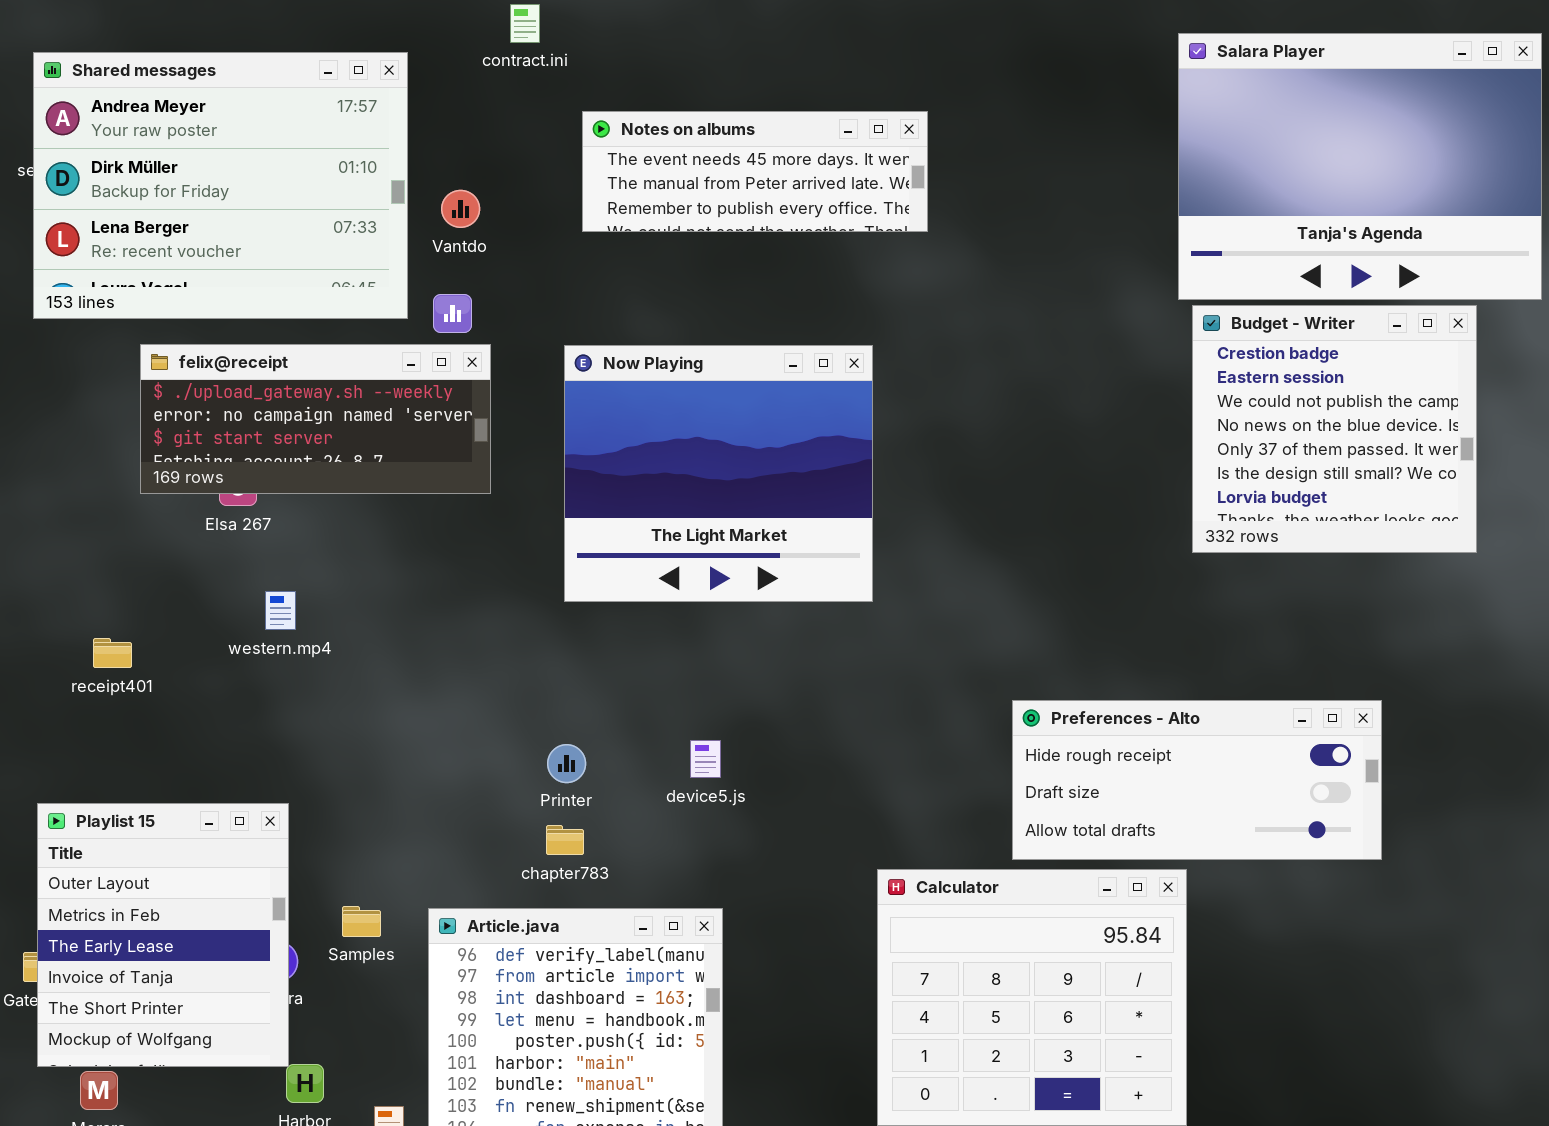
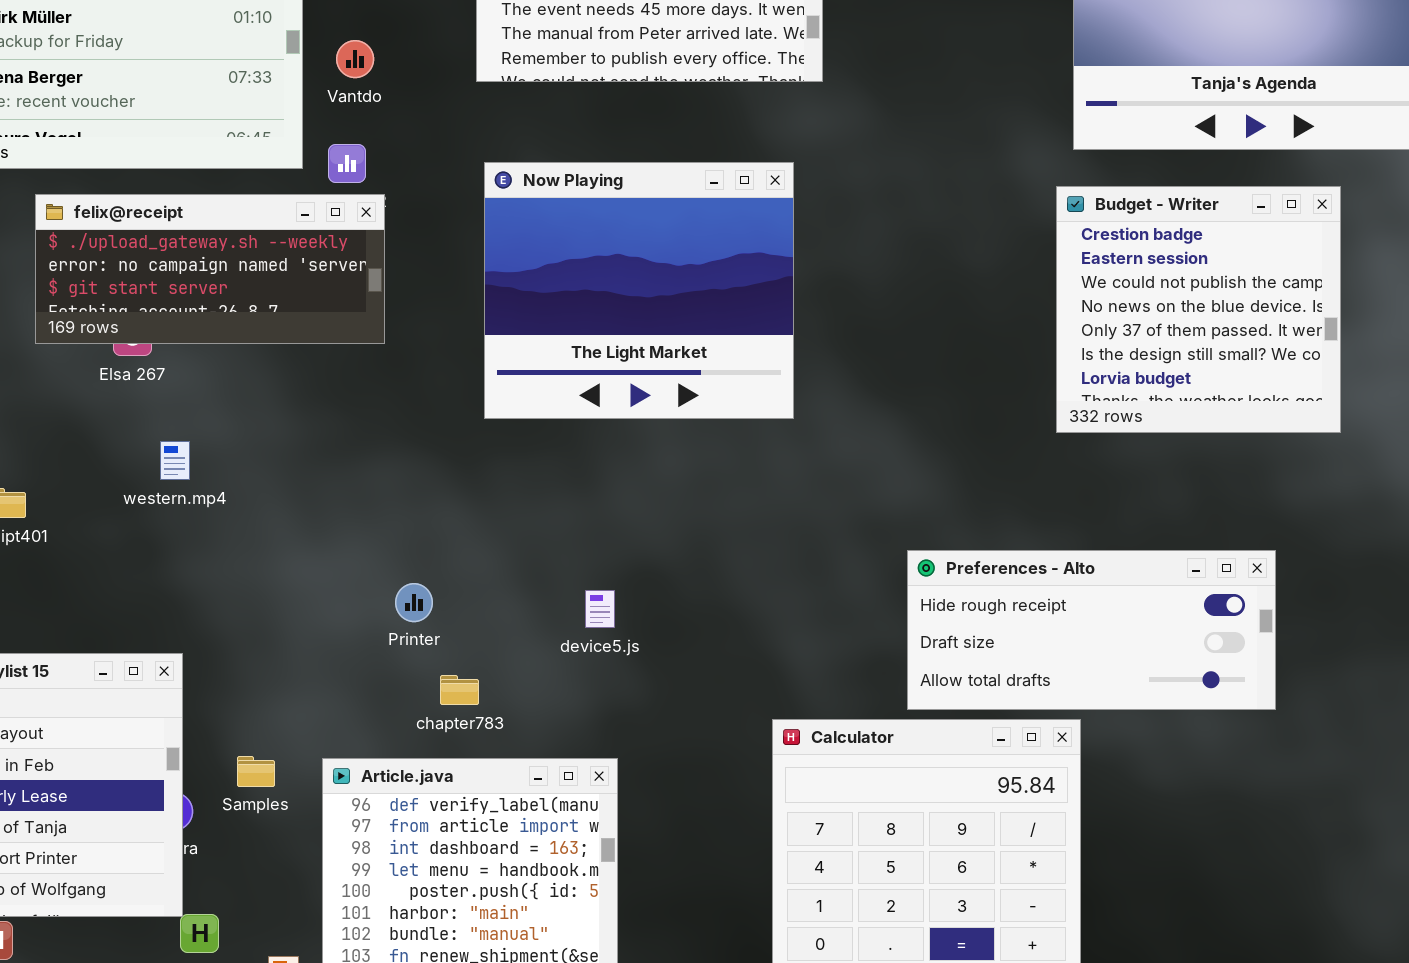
Budget - Writer: [1192,305,1477,553] -> [1056,186,1341,433], moved
Now Playing: [564,345,873,602] -> [484,162,794,419], moved
Printer: [547,744,586,783] -> [395,583,433,622], moved

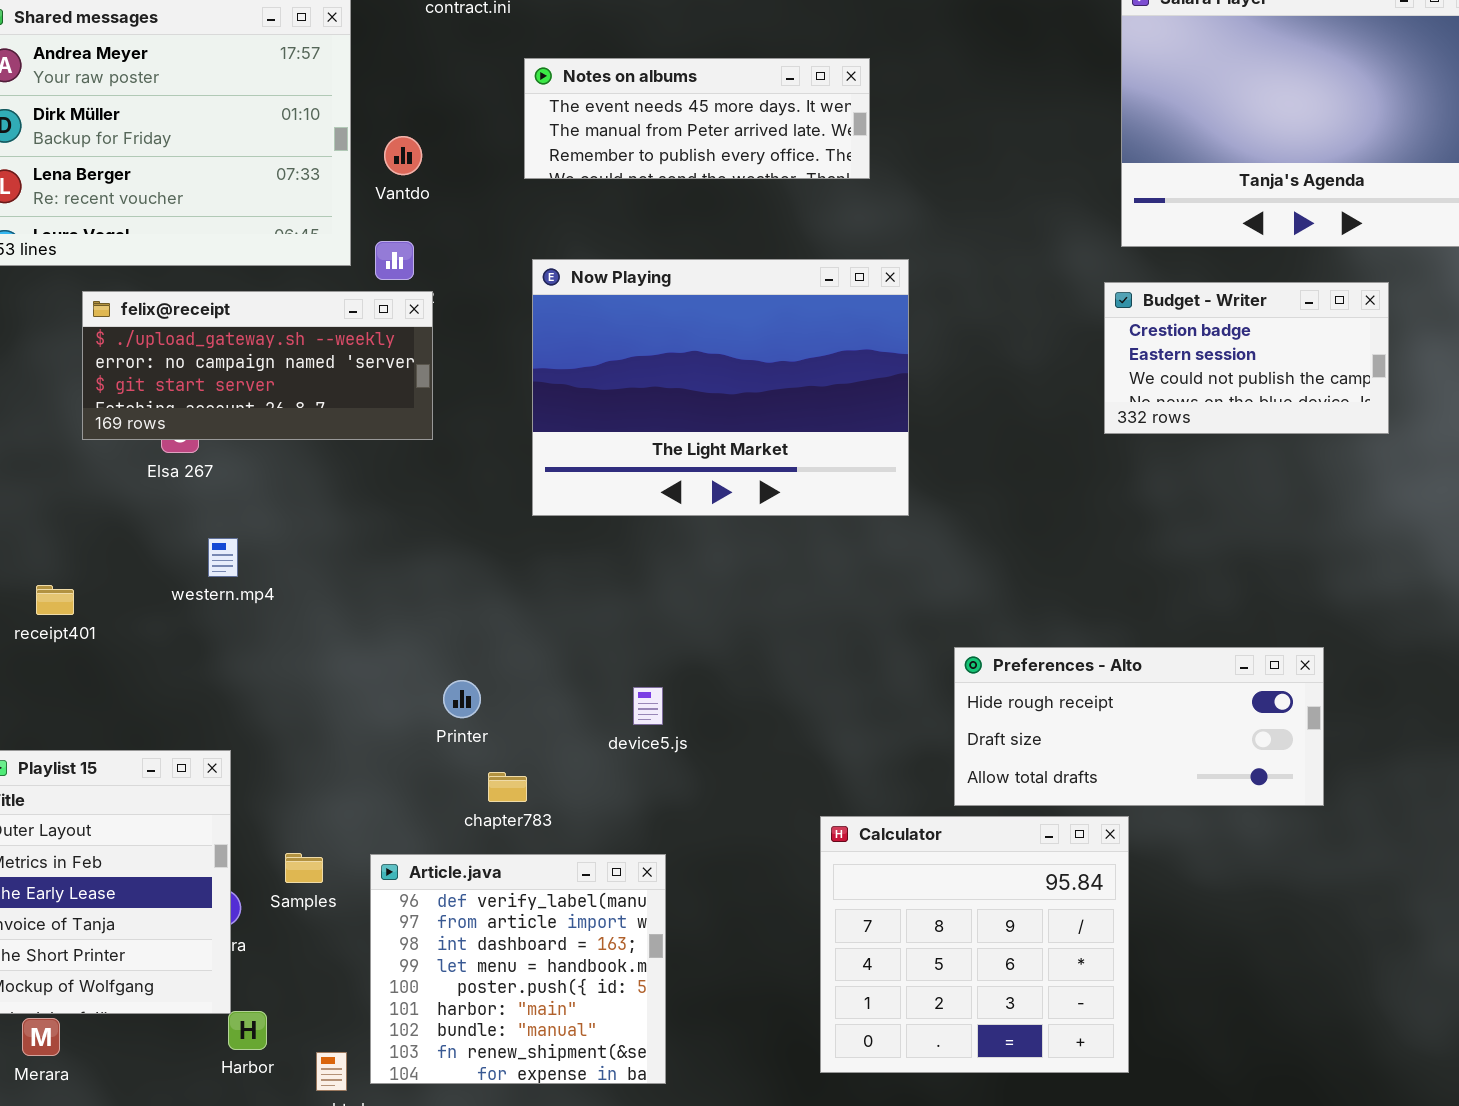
Now Playing: [484,162,794,419] -> [532,259,909,516], resized
Budget - Writer: [1056,186,1341,433] -> [1104,282,1389,434], resized

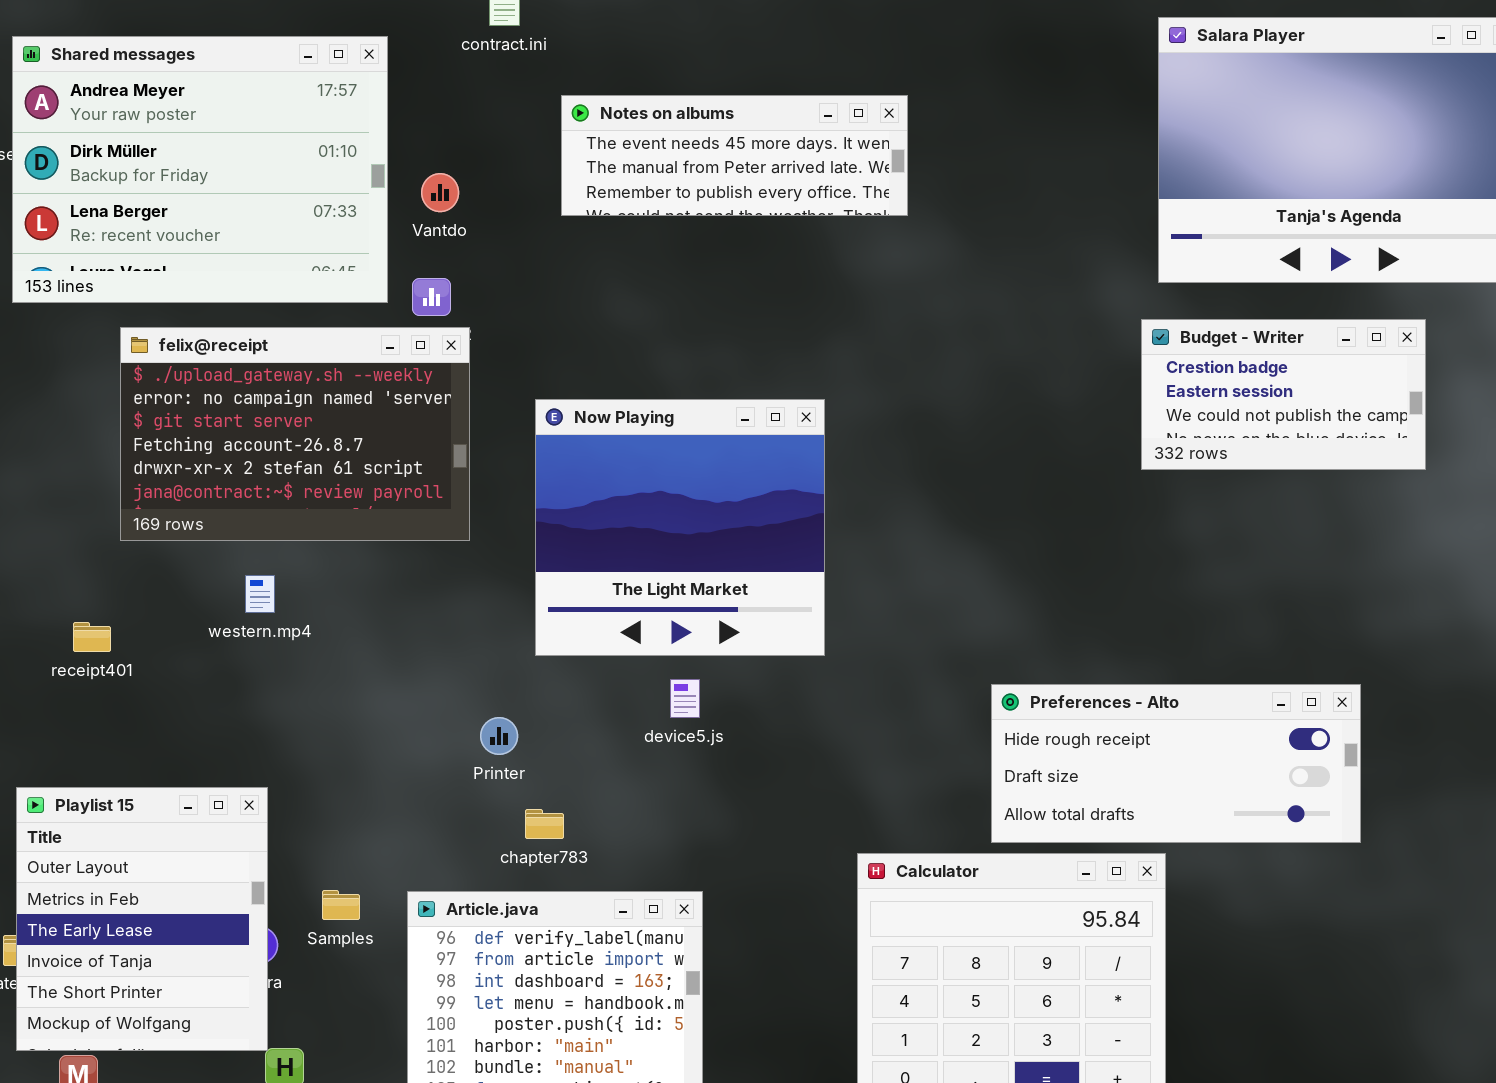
Now Playing: [532,259,909,516] -> [535,399,825,656], moved, resized
felix@receipt: [82,291,433,440] -> [120,327,470,541], resized
device5.js: [633,687,663,725] -> [670,679,700,718], moved

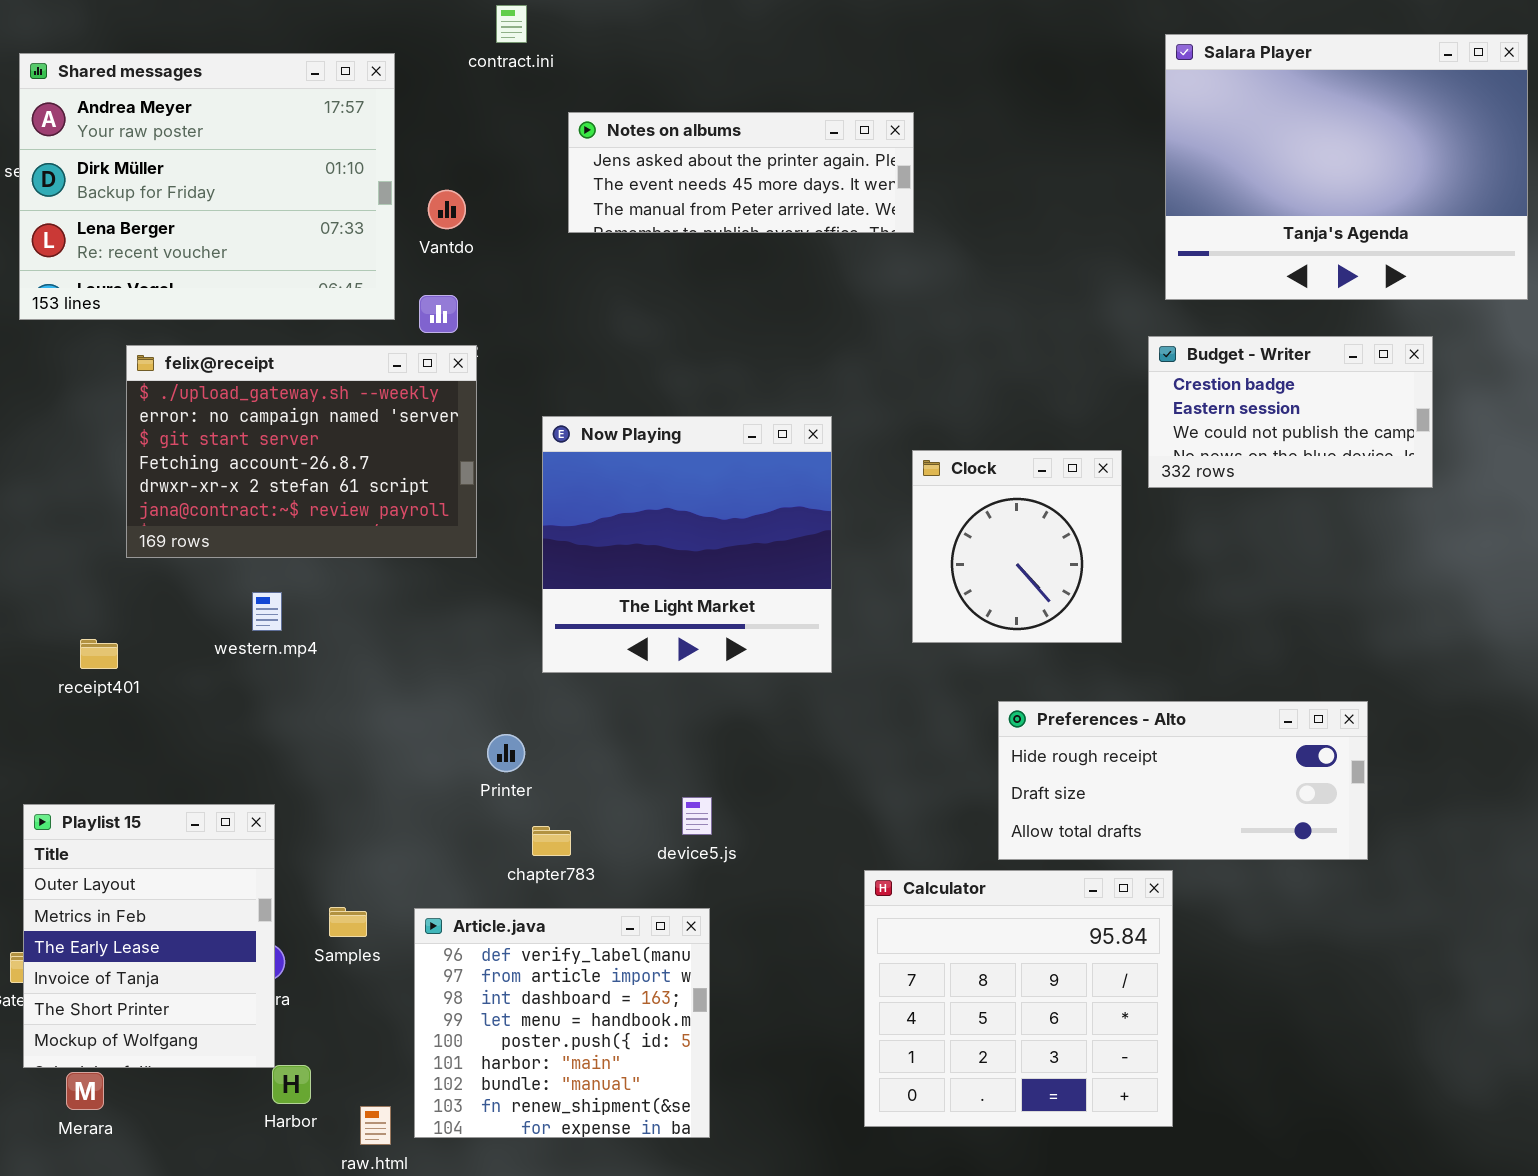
Notes on albums: [561,95,908,216] -> [568,112,914,233], scrolled up 1 row
Clock: none -> [912,450,1122,643], opened
device5.js: [670,679,700,718] -> [682,797,712,835], moved

